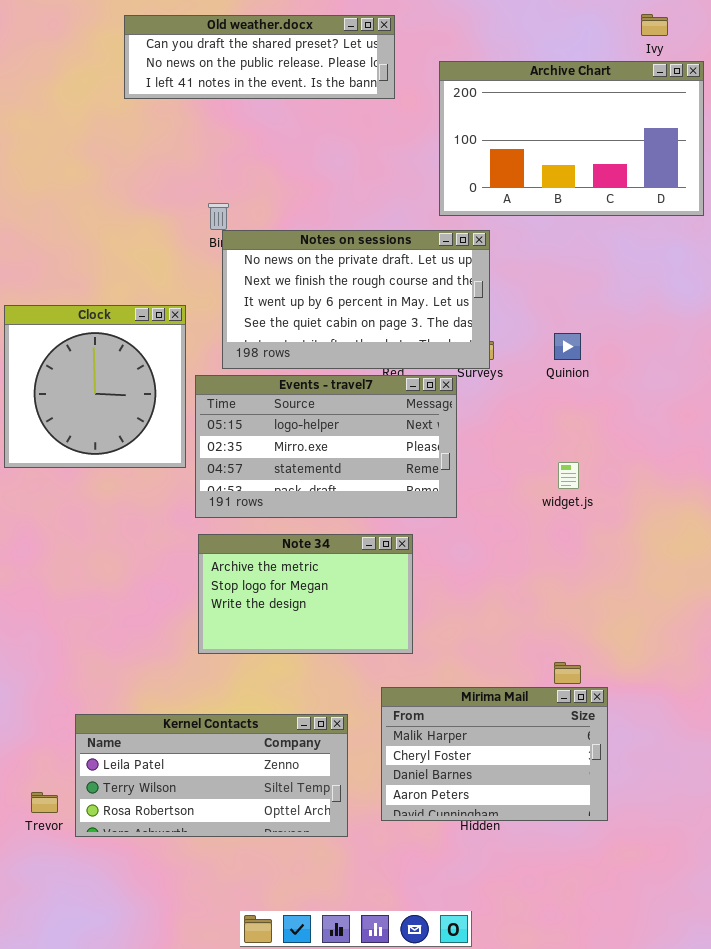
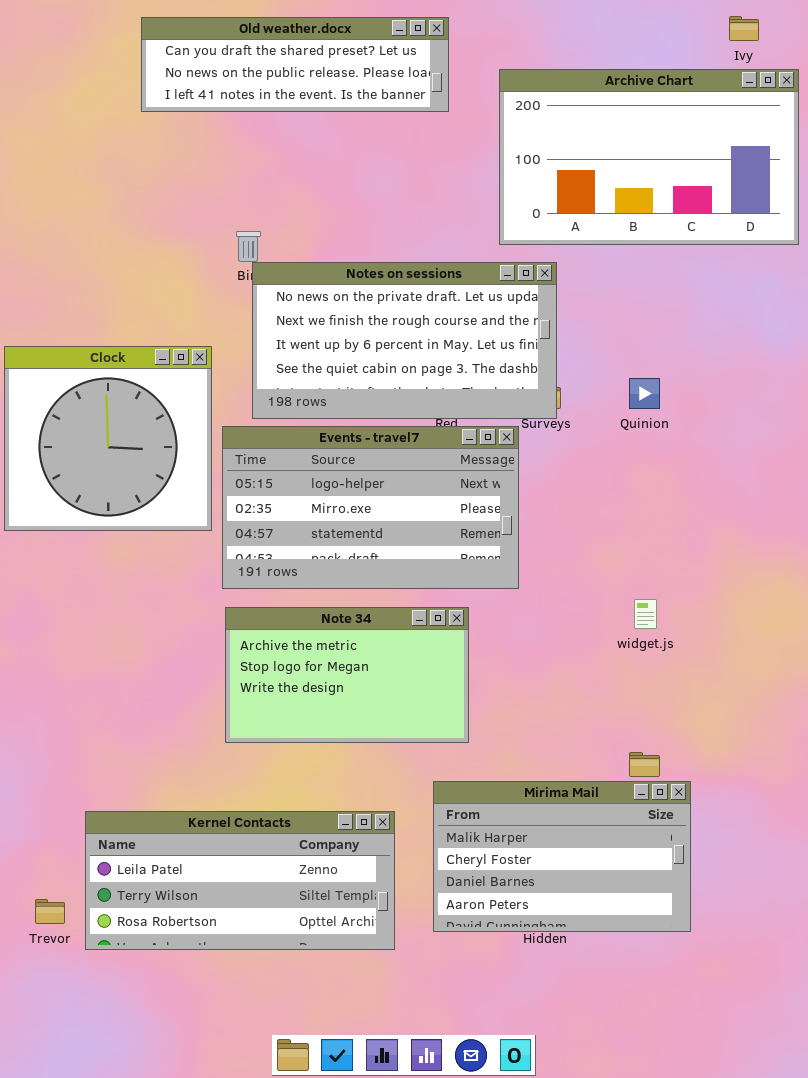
widget.js: [558,462,579,489] -> [634,599,657,629], moved

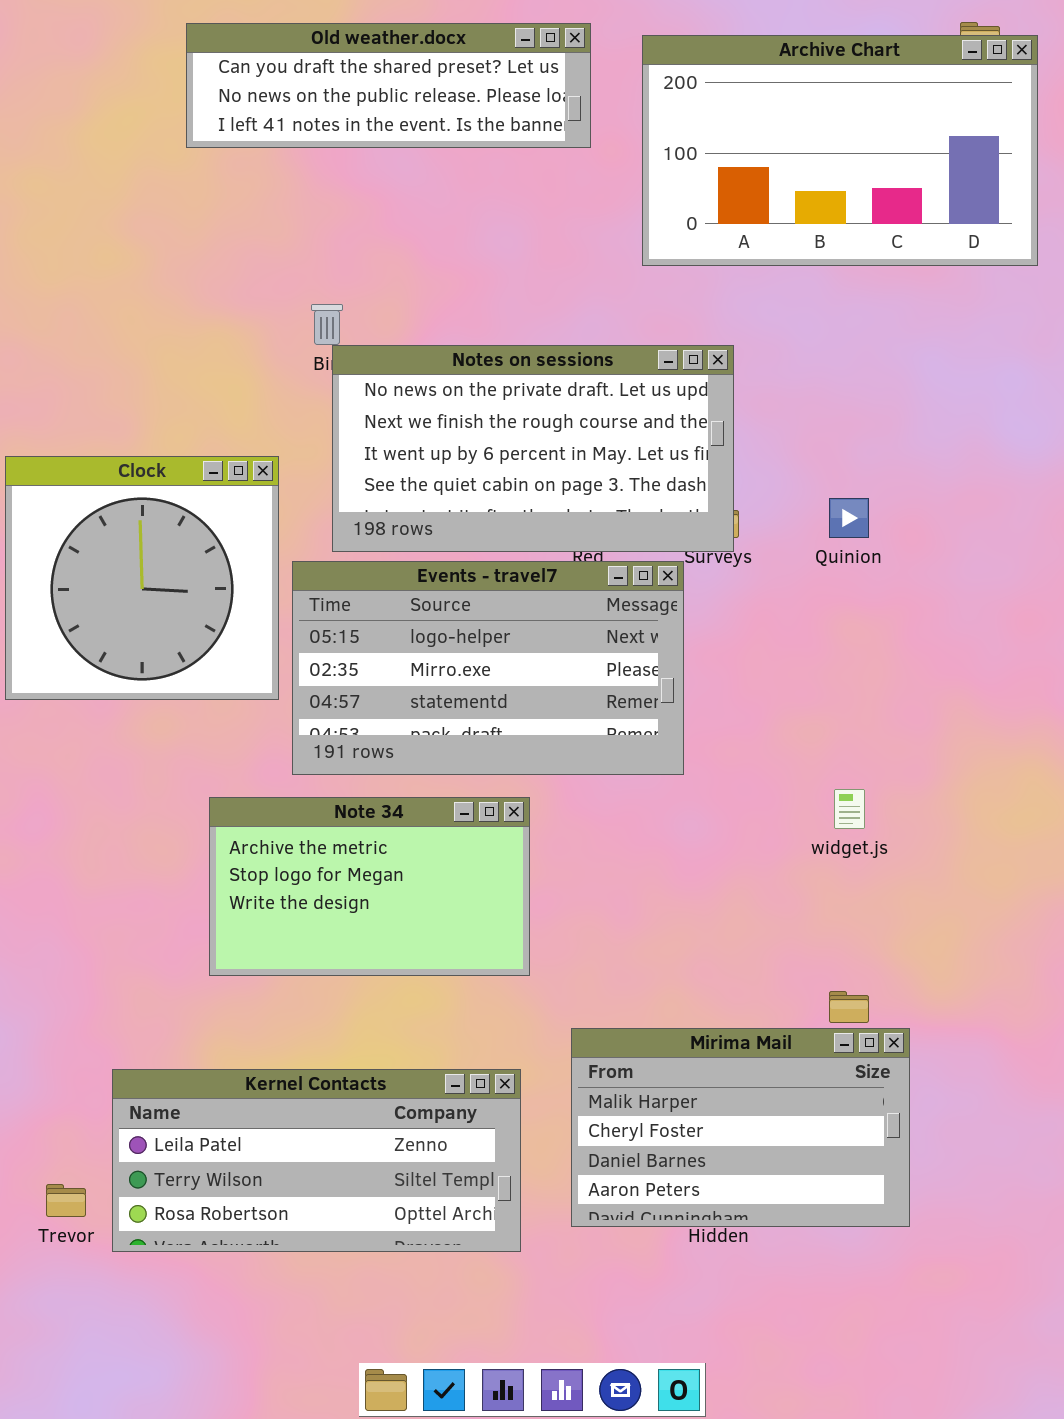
Archive Chart: [499,69,799,245] -> [642,35,1038,266], moved
Note 34: [225,607,469,743] -> [209,797,530,976], moved

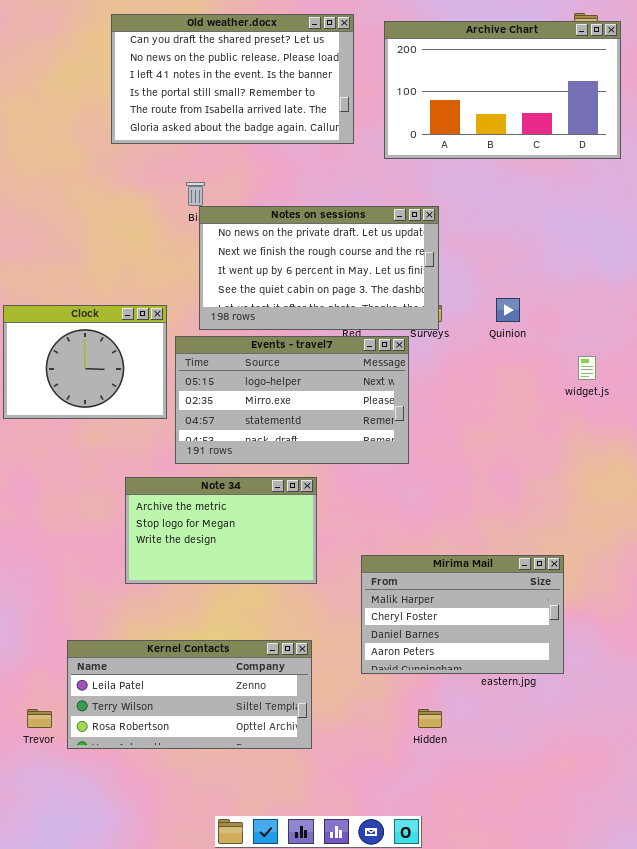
Old weather.docx: [186,23,591,148] -> [111,14,354,144], resized
Clock: [5,456,279,700] -> [3,305,167,419], resized
widget.js: [834,789,865,829] -> [578,356,596,380], moved
Mirima Mail: [571,1028,910,1227] -> [361,555,564,674], moved

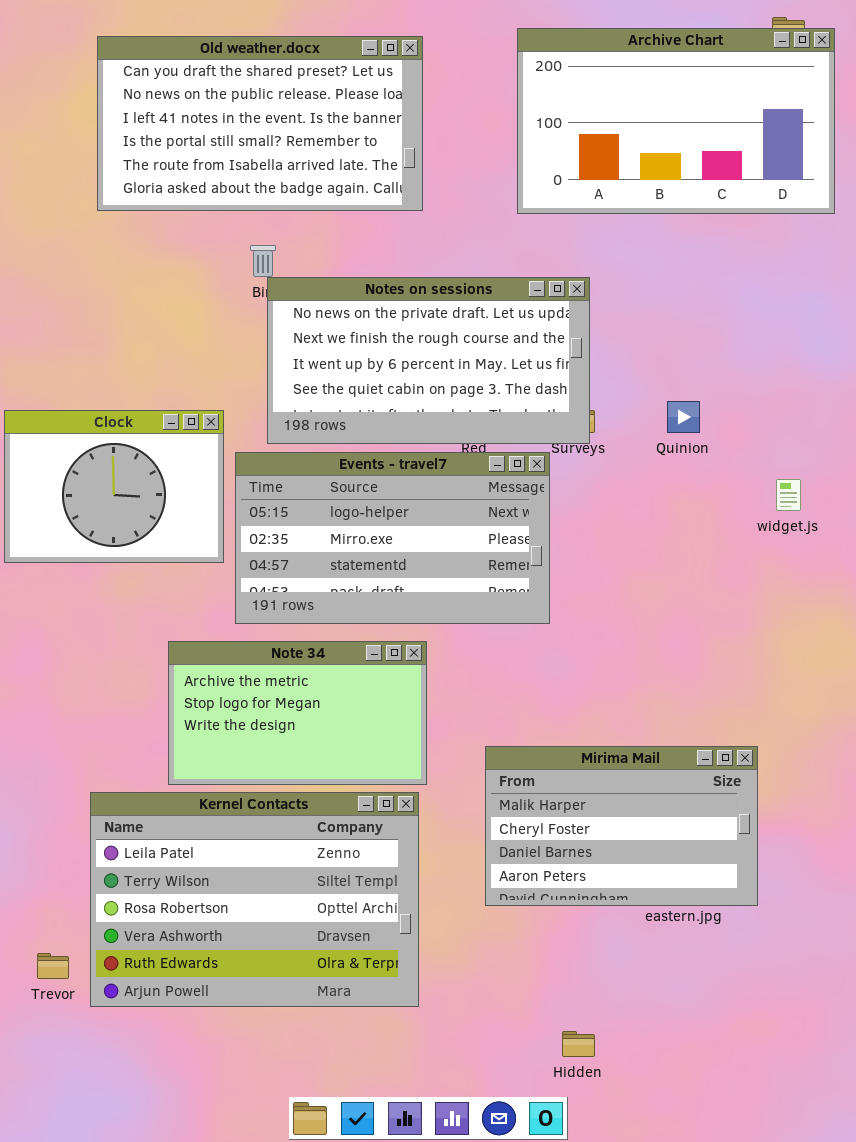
Old weather.docx: [111,14,354,144] -> [97,36,423,211], moved
Kernel Contacts: [67,640,312,749] -> [90,792,419,1007], resized
Hidden: [418,709,442,728] -> [562,1031,595,1057], moved

